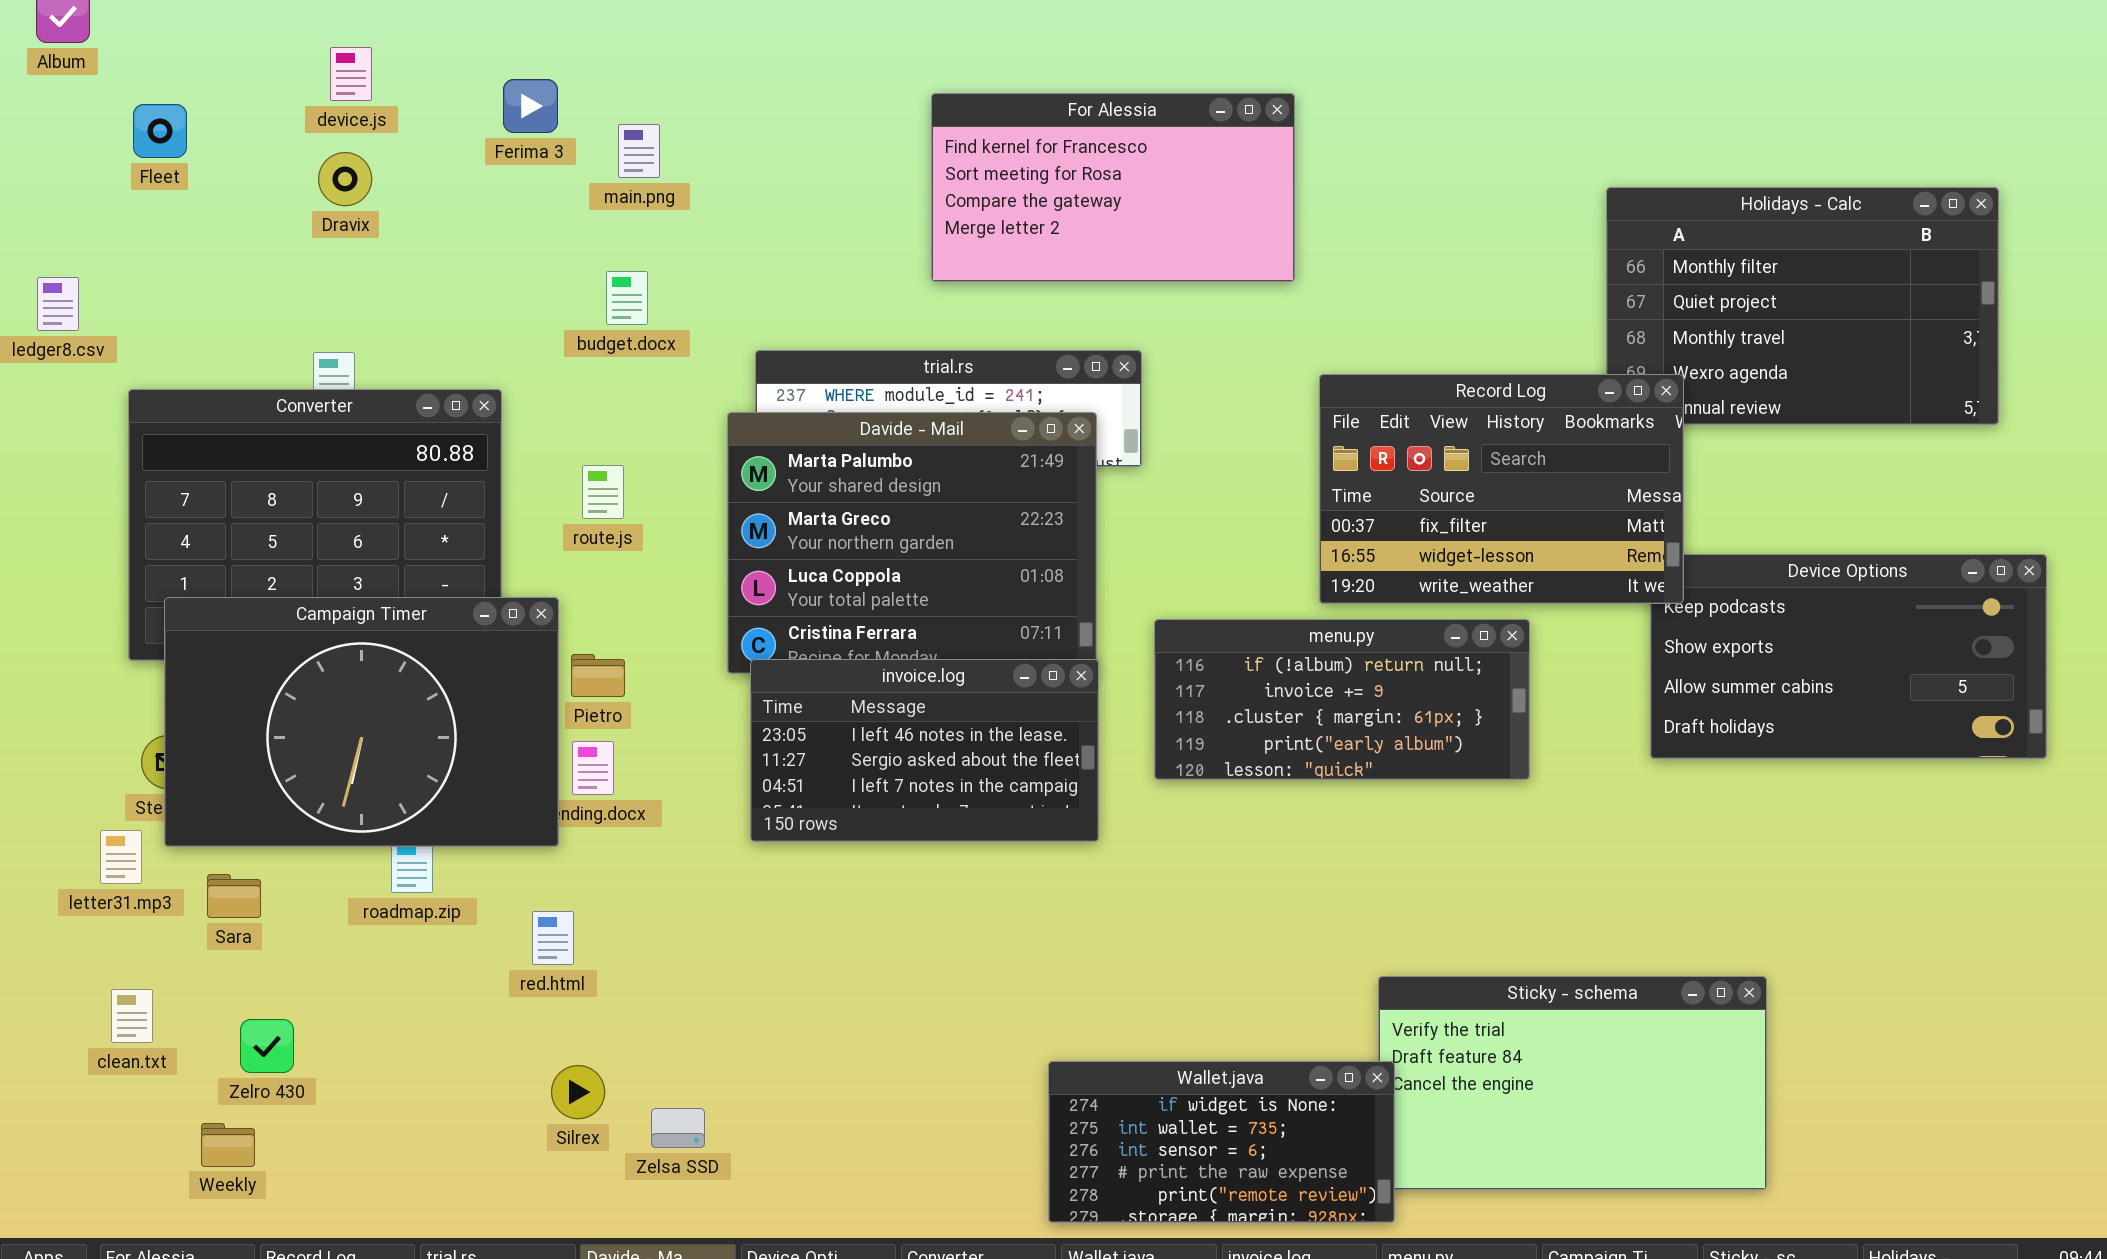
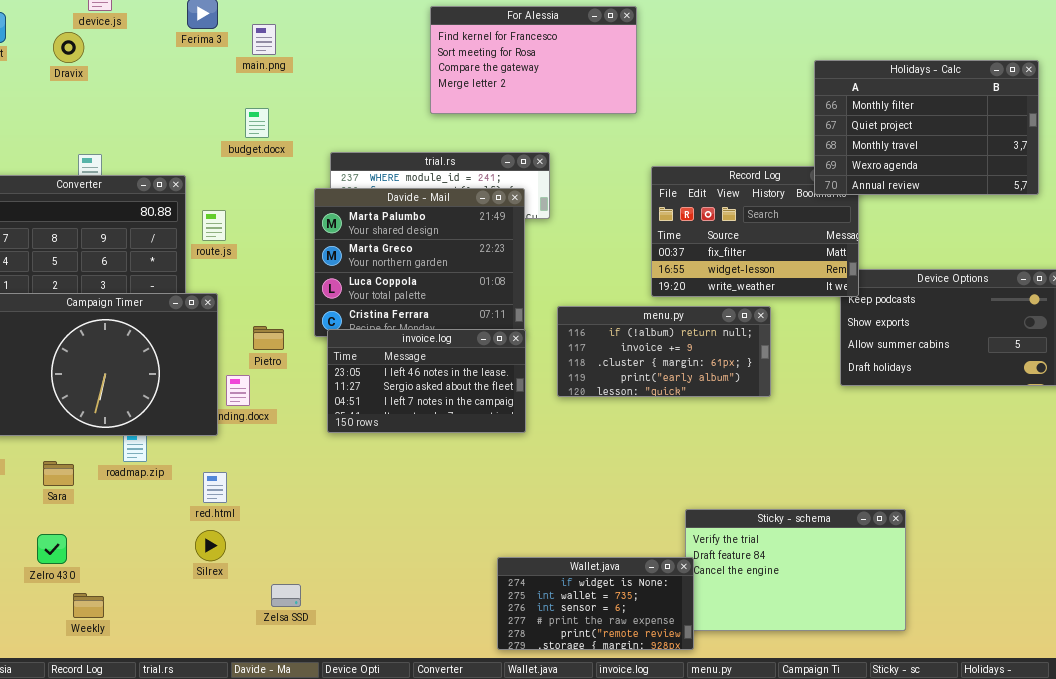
Dravix: [318,152,372,206] -> [53,32,84,63], moved
Holidays - Calc: [1606,187,1999,425] -> [814,60,1039,195], raised
route.js: [582,465,624,519] -> [202,210,226,241], moved
Pietro: [571,654,625,697] -> [253,326,284,350], moved
Sara: [207,874,261,918] -> [43,461,74,486], moved
Silrex: [551,1065,605,1119] -> [195,530,226,561], moved
Weekly: [201,1123,255,1167] -> [73,593,104,618], moved

